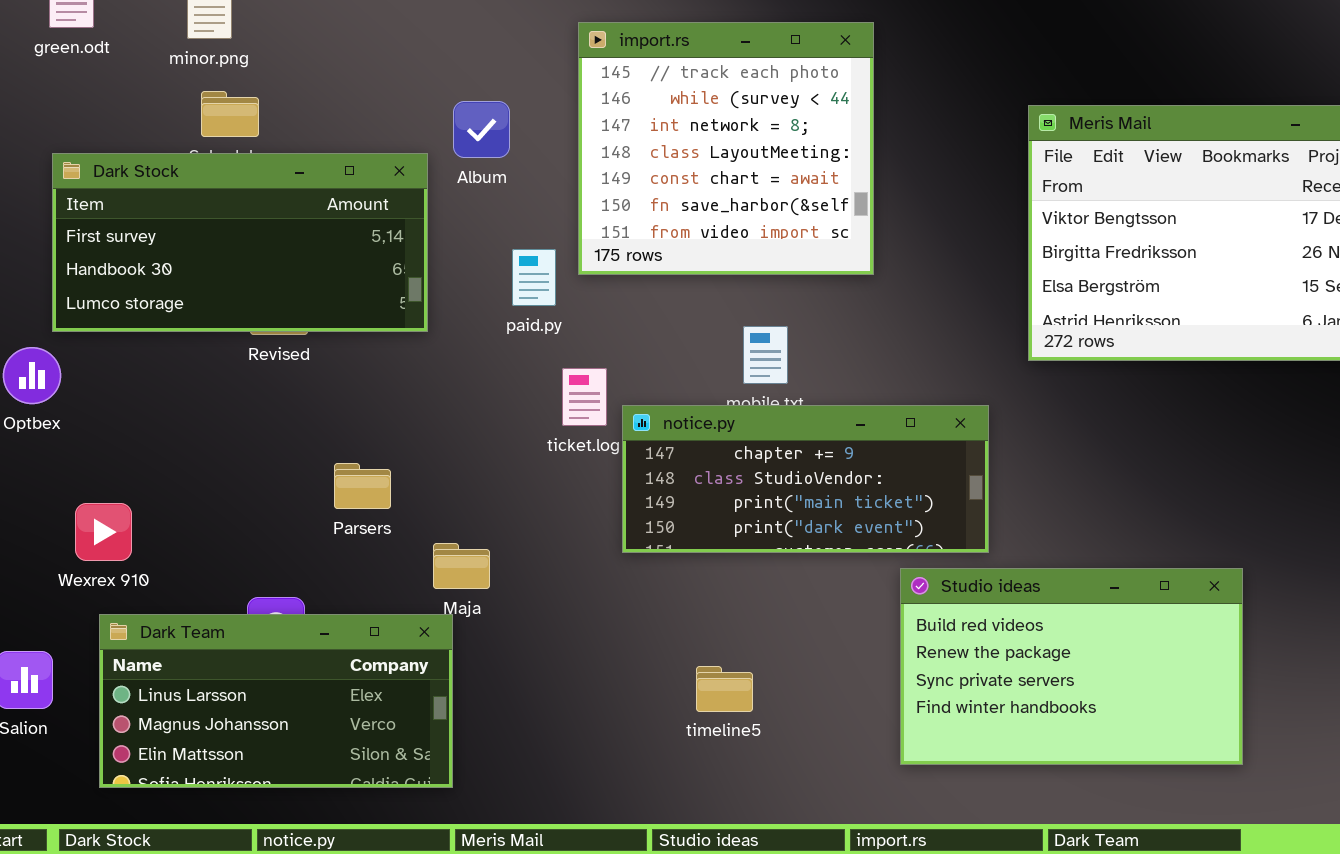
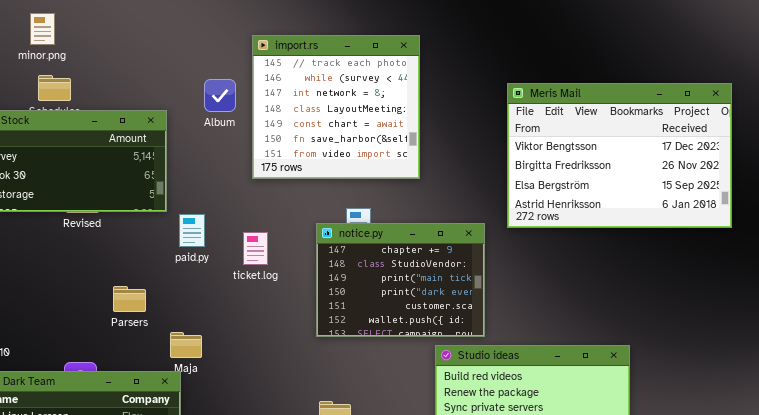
Album: [453,101,510,158] -> [204,79,236,112], moved
paid.py: [512,249,556,306] -> [179,214,205,247], moved
notice.py: [622,405,989,553] -> [316,223,485,337], resized

